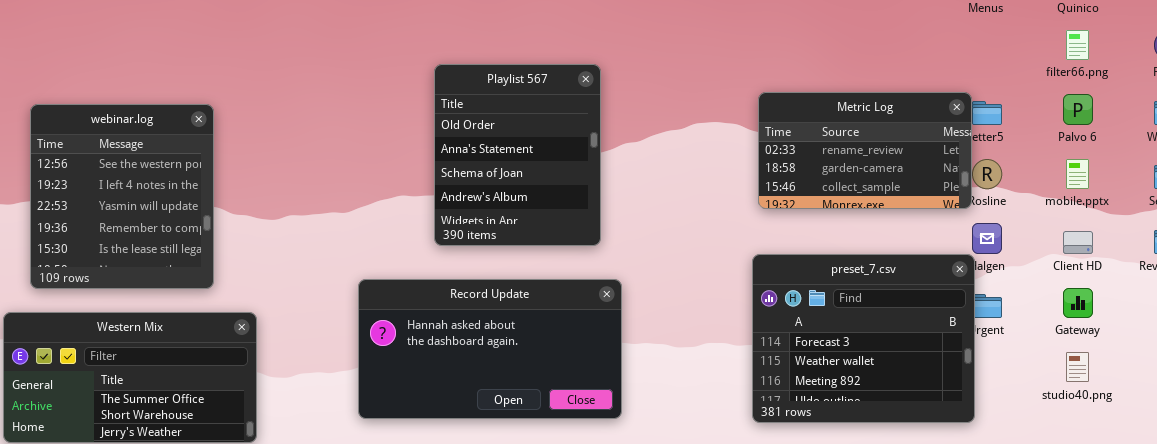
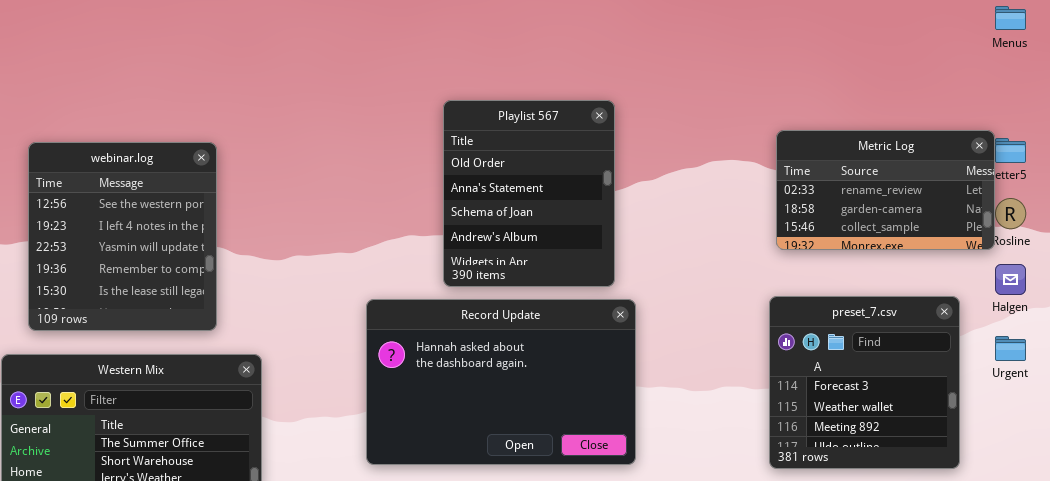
preset_7.csv: [752,254,975,423] -> [769,296,960,469], resized
Record Update: [358,279,622,419] -> [366,299,636,465], resized

